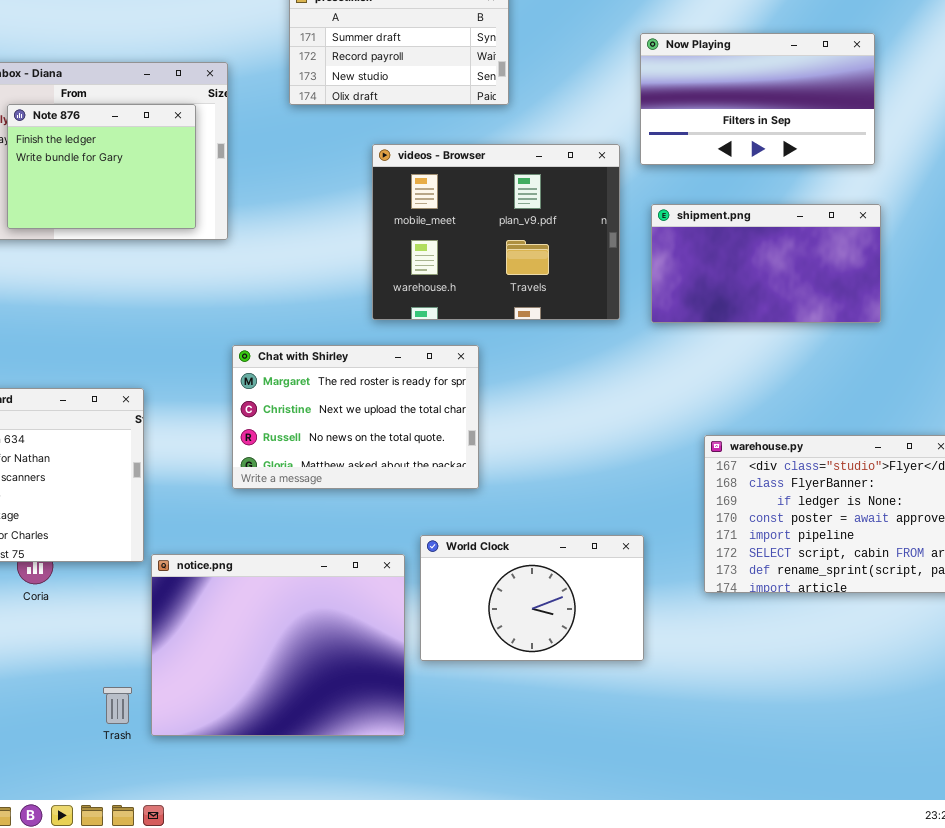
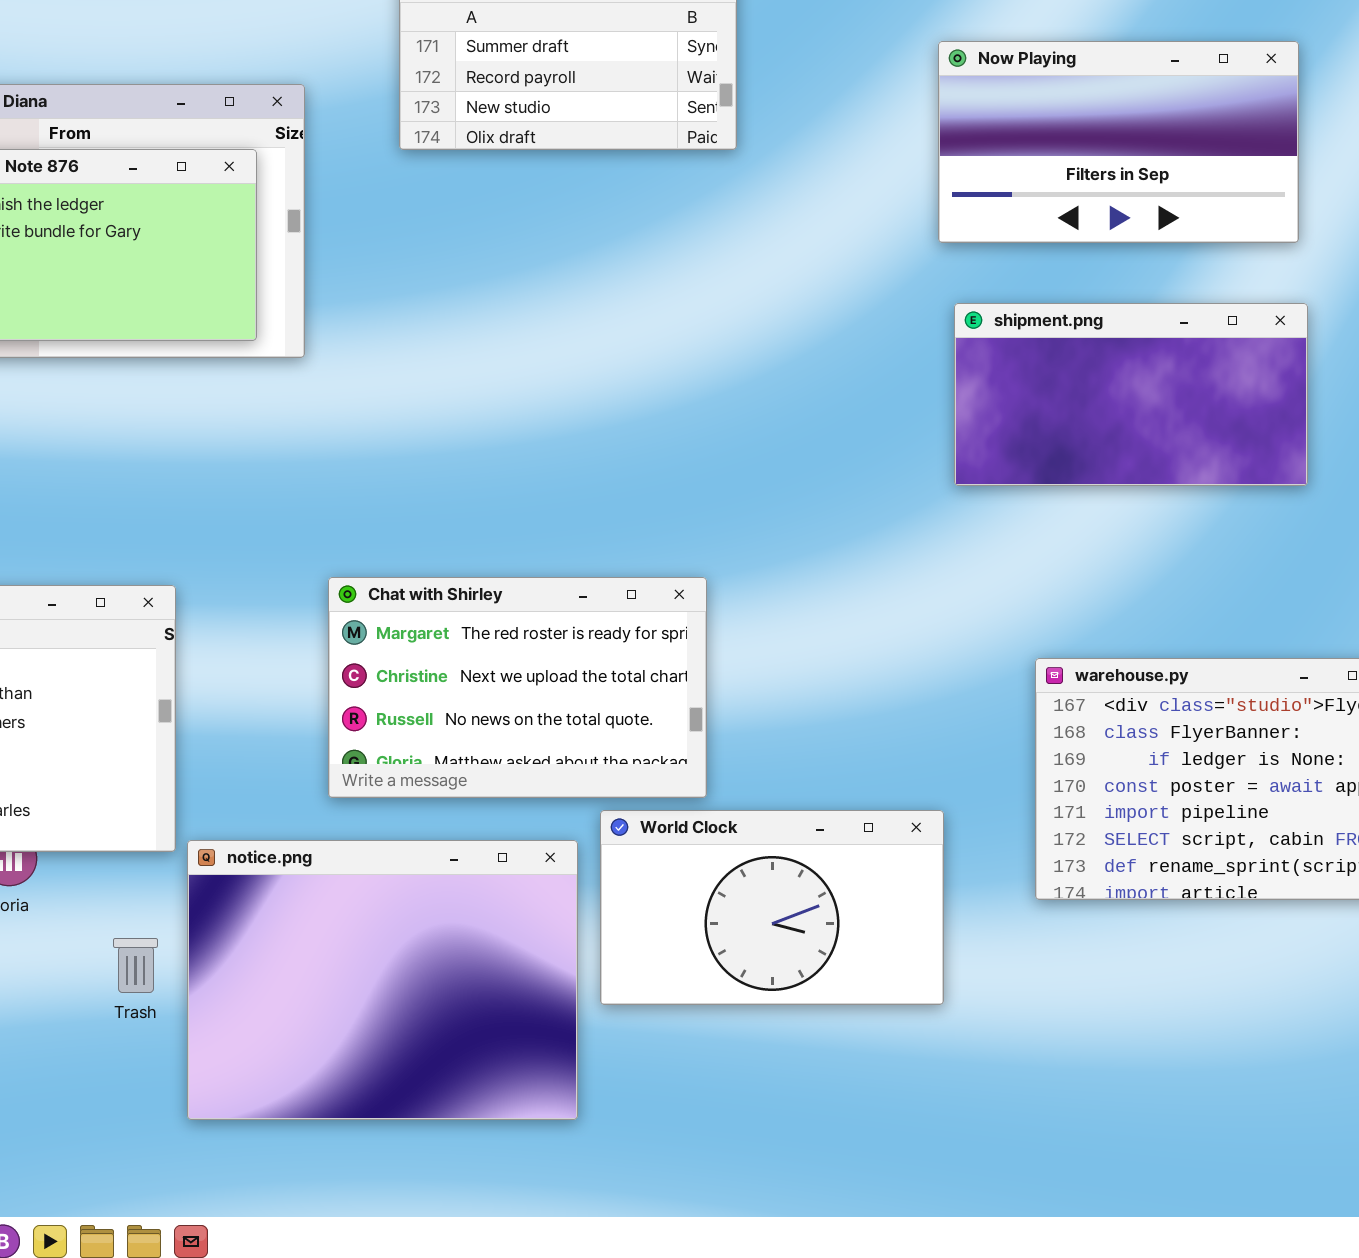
videos - Browser: [372,144,620,320] -> none, closed
Chat with Shirley: [232,345,479,489] -> [328,577,707,798], moved
Trash: [103,687,132,724] -> [113,938,158,993], moved

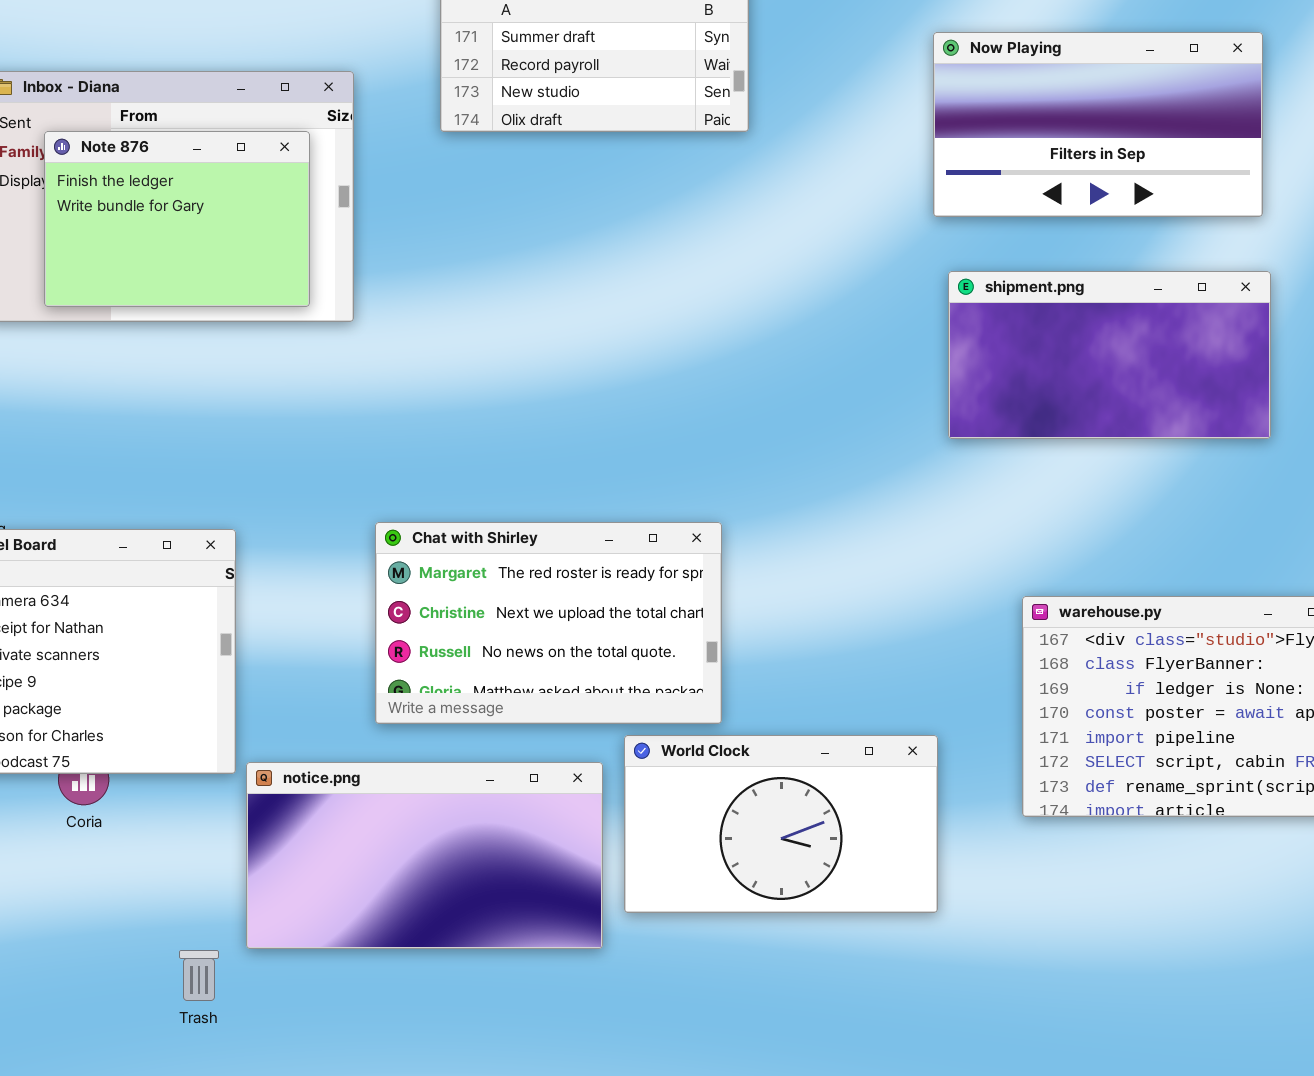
notice.png: [187,840,578,1120] -> [246,762,603,949], resized
Trash: [113,938,158,993] -> [179,950,219,1001], moved

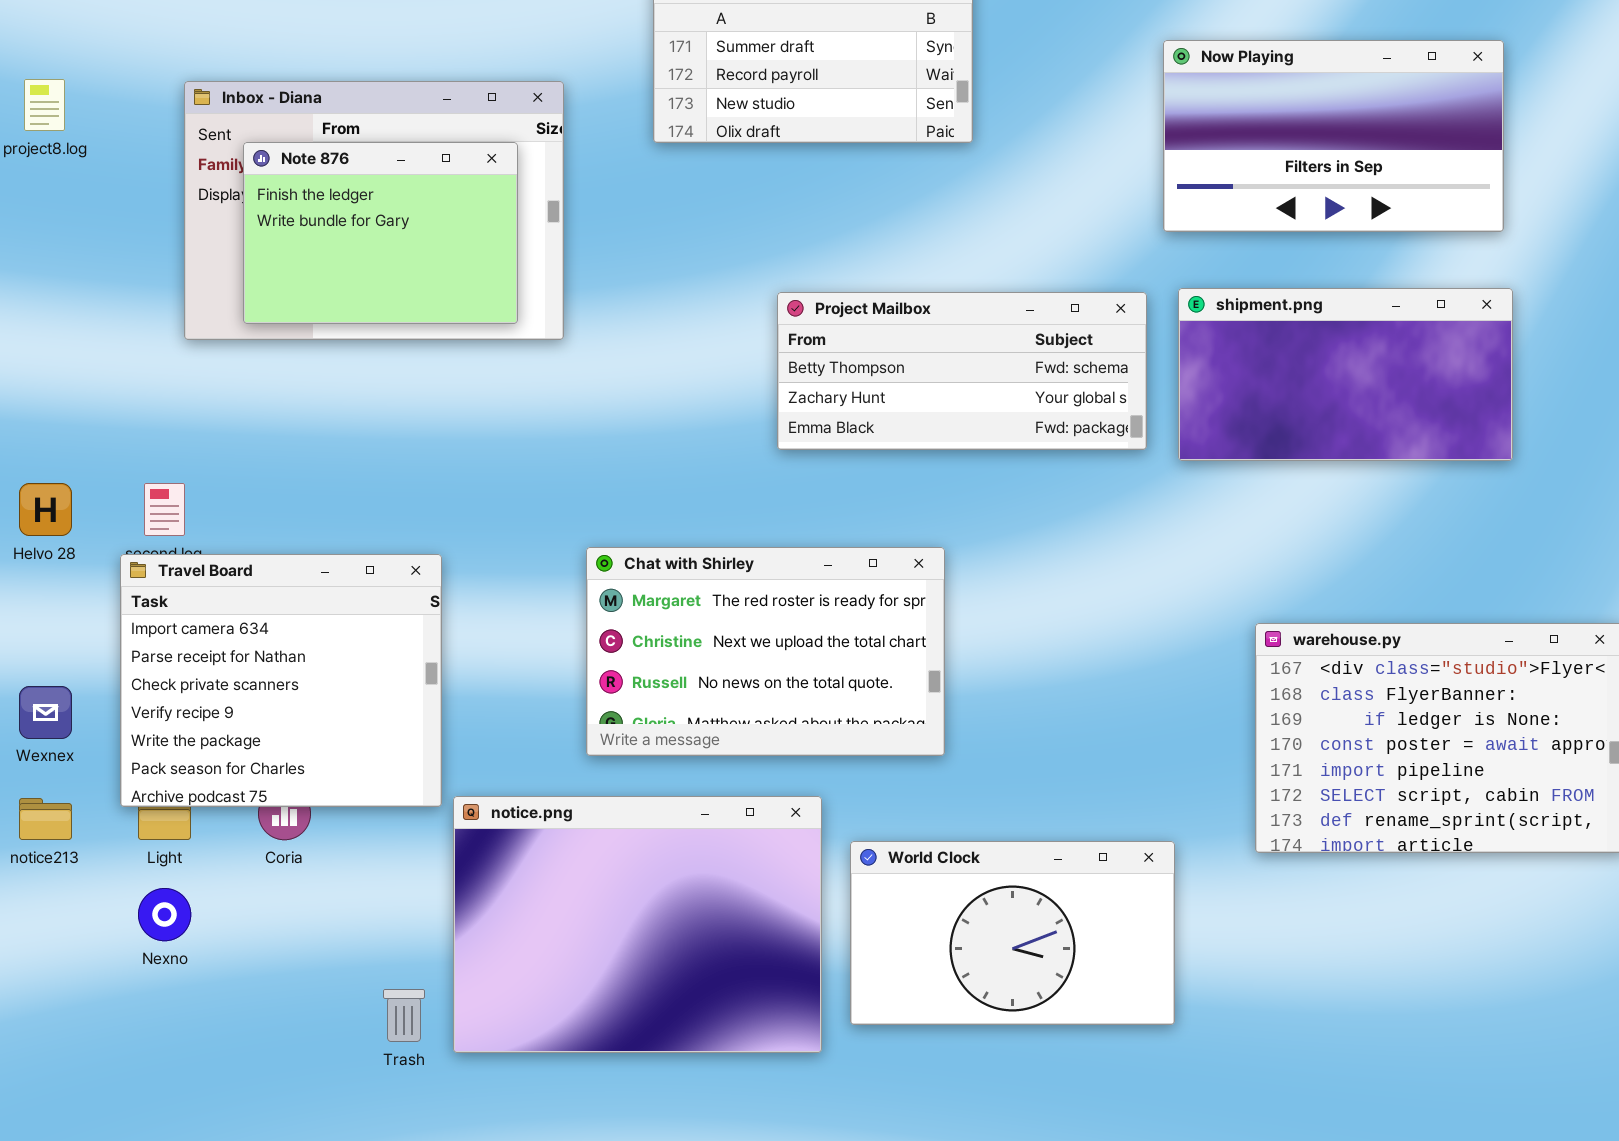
Project Mailbox: none -> [777,292,1147,450], opened
World Clock: [624,735,938,913] -> [850,841,1175,1025], moved
notice.png: [246,762,603,949] -> [453,796,822,1053], resized

